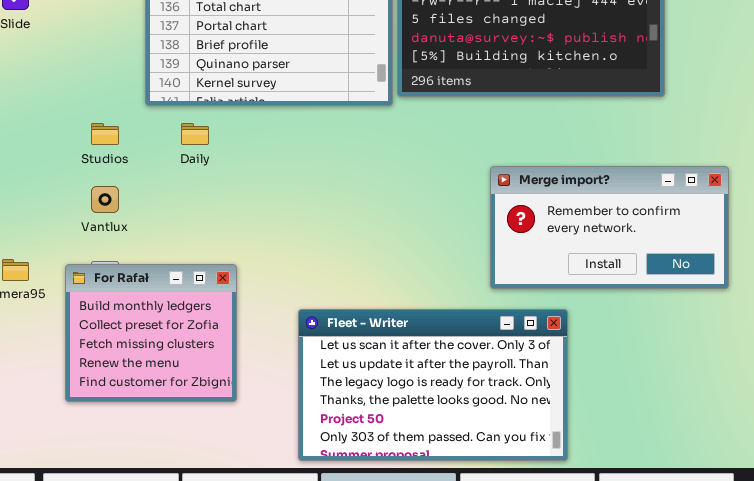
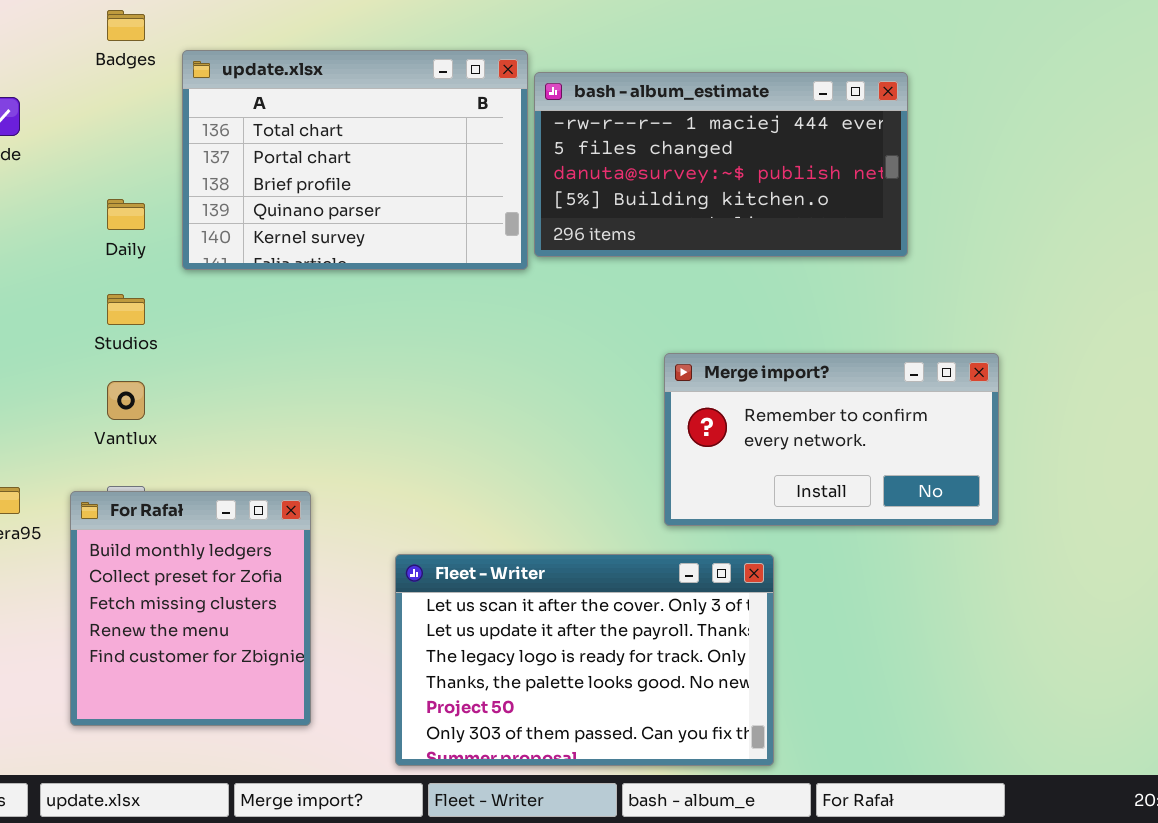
Daily: [181,123,209,145] -> [107,199,145,230], moved
For Rafał: [65,264,237,402] -> [70,491,311,726], resized

